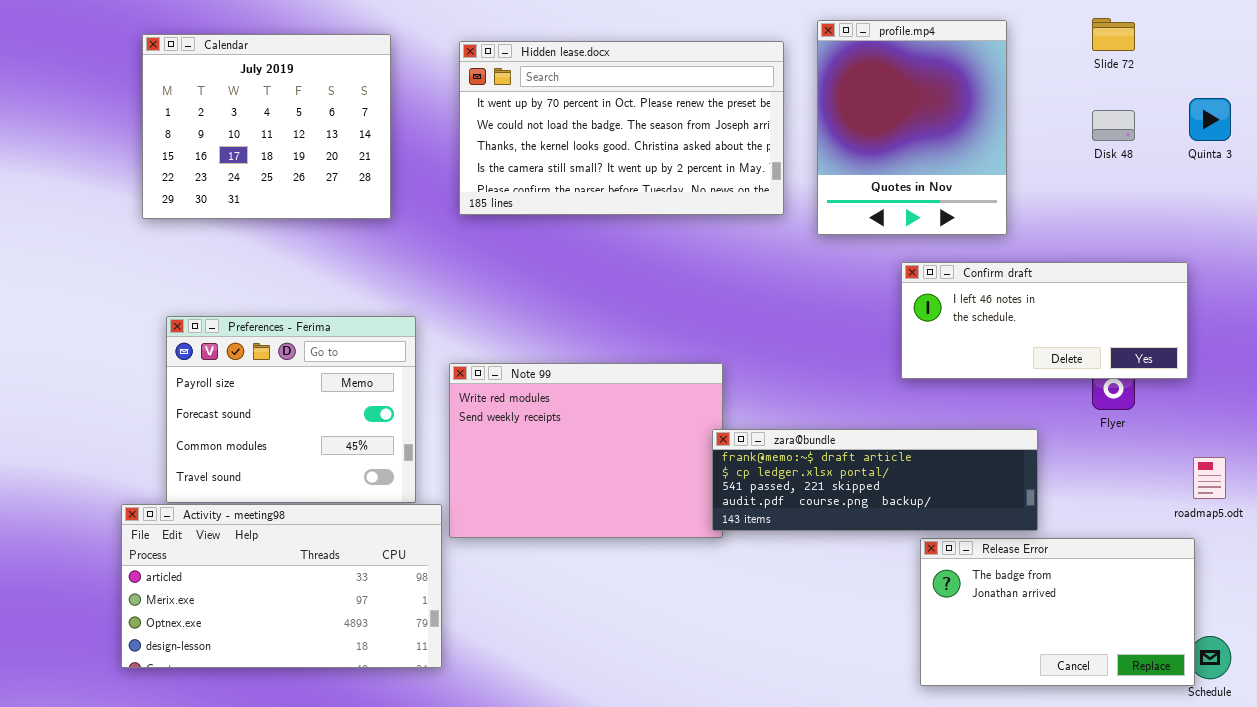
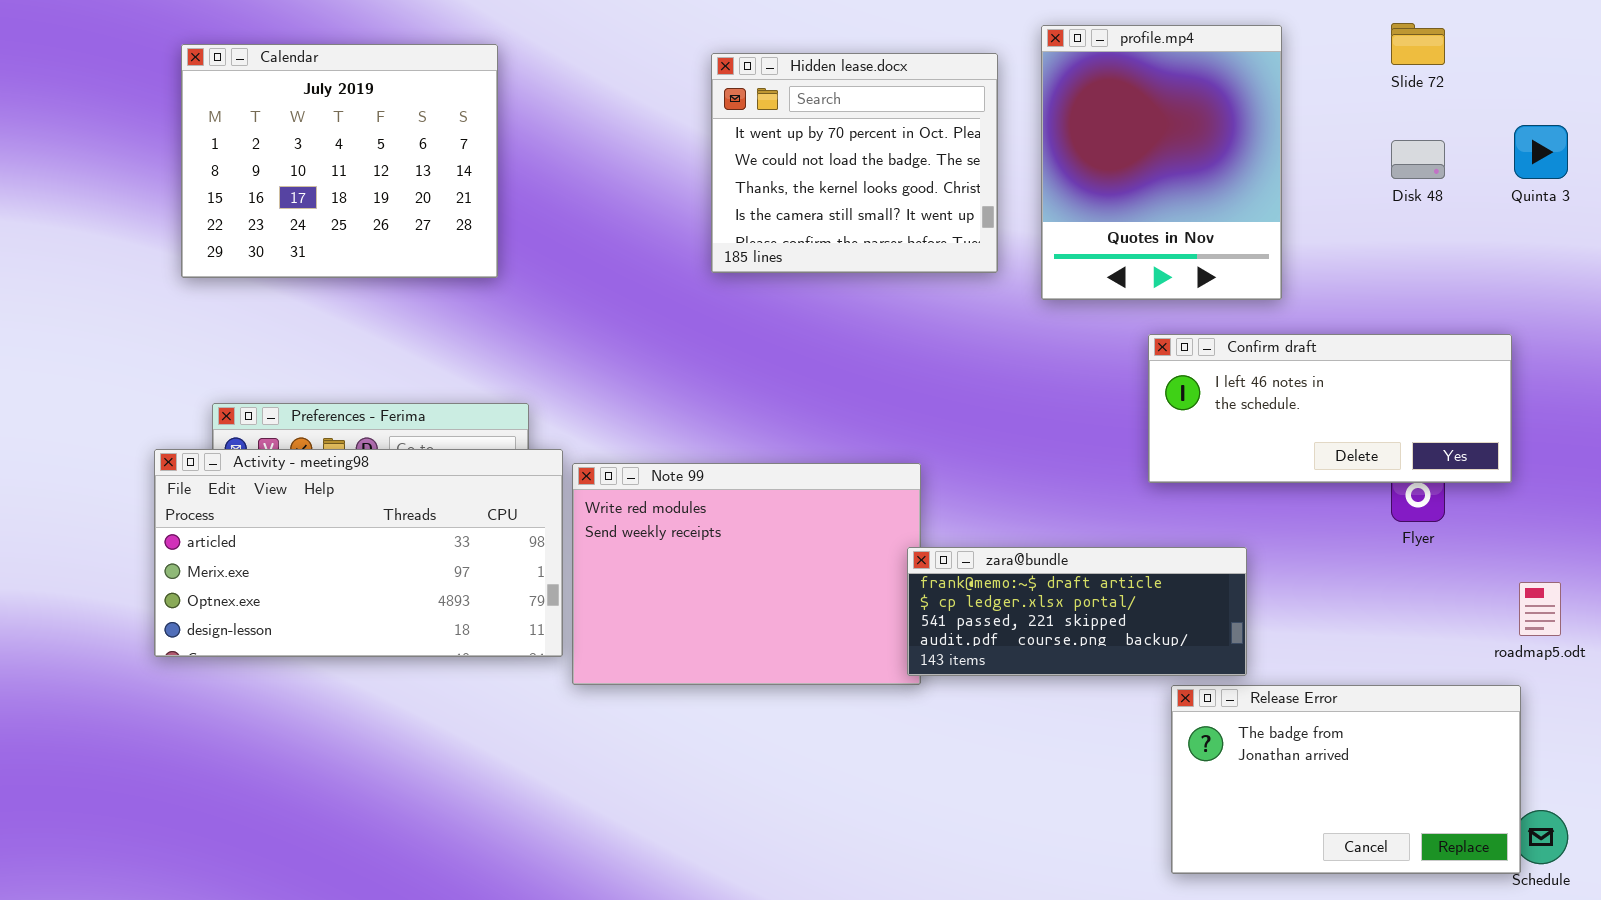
Hidden lease.docx: [459,41,784,215] -> [711,53,998,273], resized
zara@bundle: [712,429,1038,531] -> [907,547,1247,676], resized
Activity - meeting98: [121,504,442,668] -> [154,449,563,657], moved

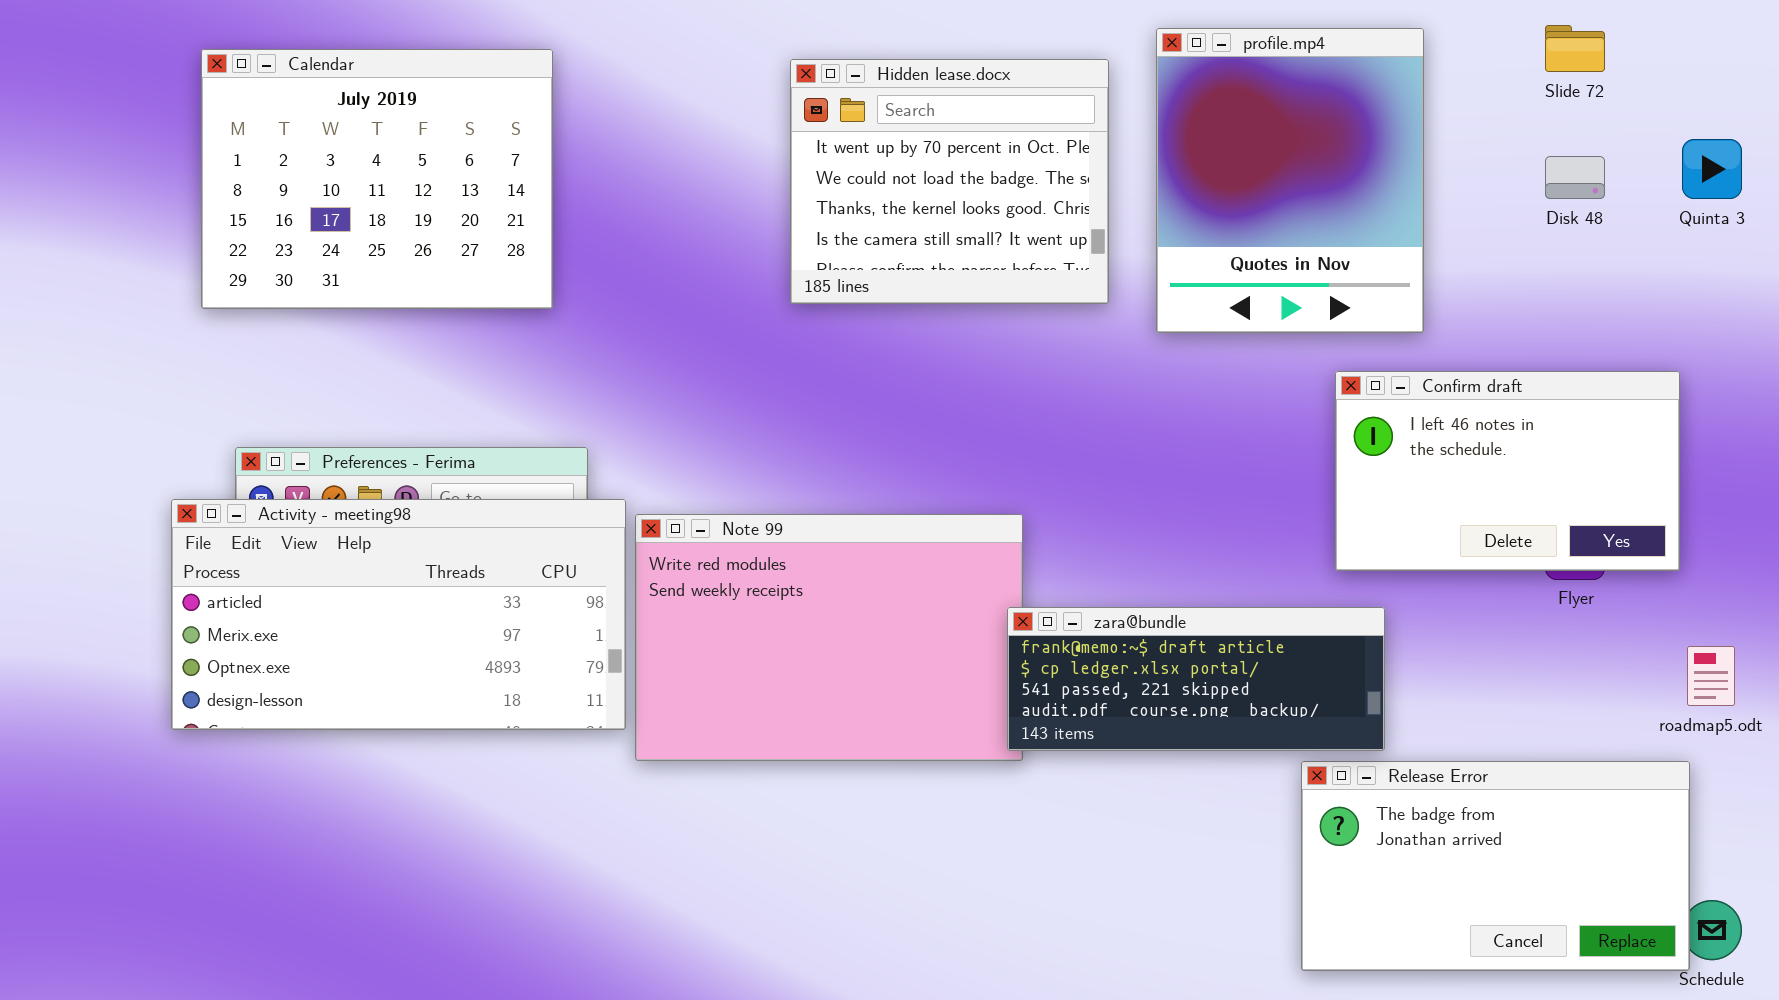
Confirm draft: [1148,334,1512,483] -> [1335,371,1680,571], resized

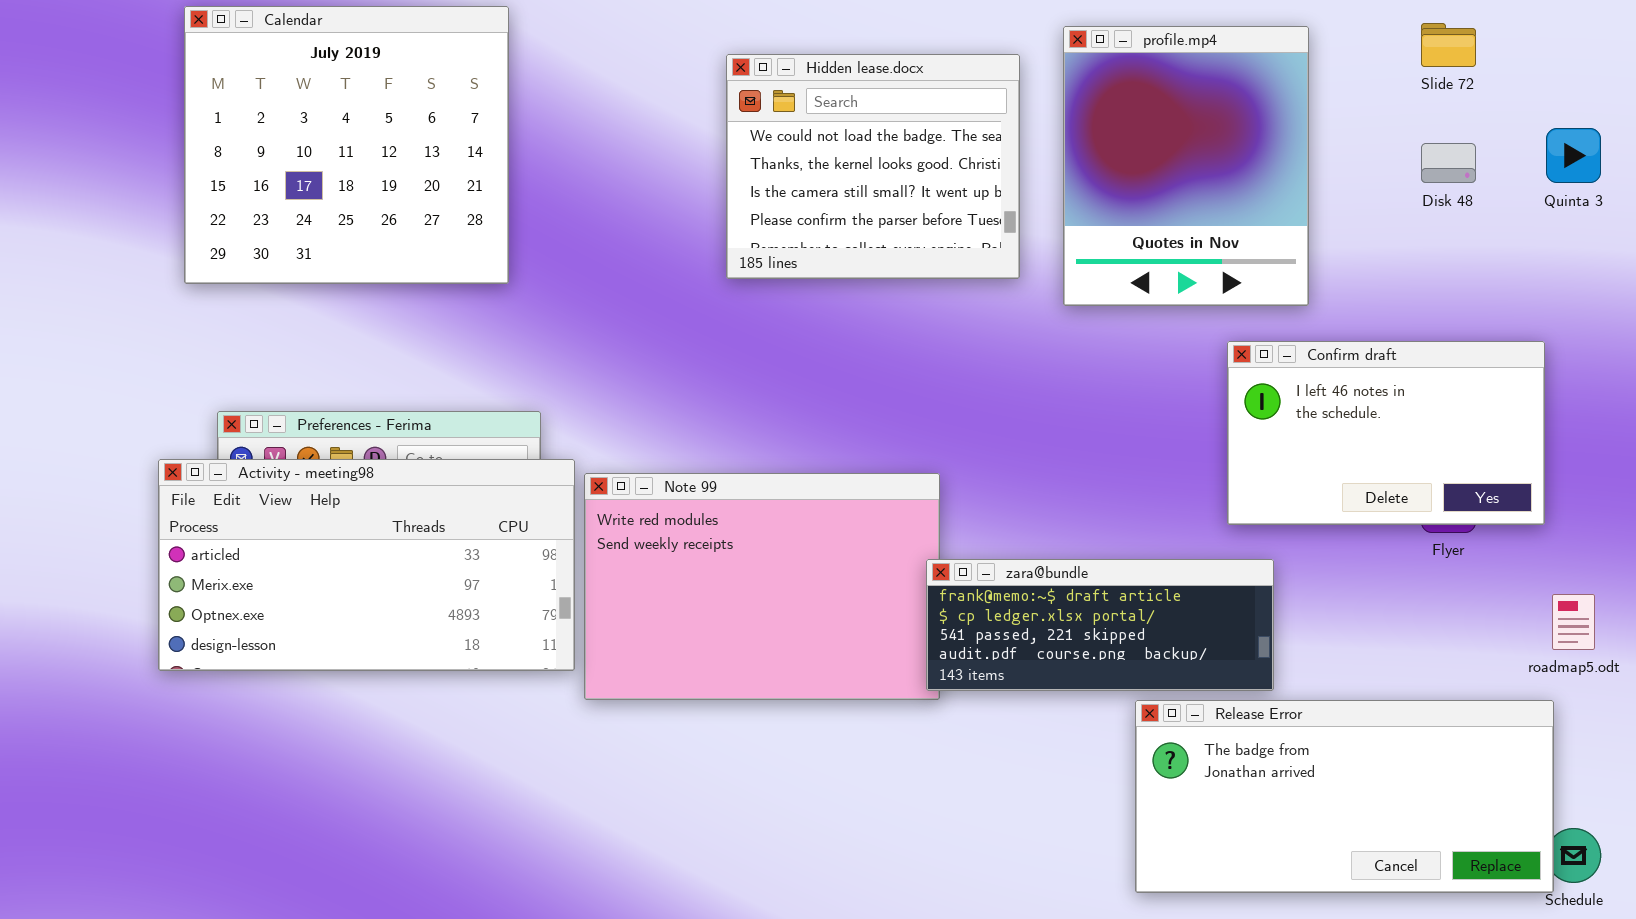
Calendar: [201,49,553,309] -> [184,6,509,284], resized
Hidden lease.docx: [790,59,1109,304] -> [726,54,1020,279], scrolled down 1 row
Release Error: [1301,761,1690,971] -> [1135,700,1554,893], resized

